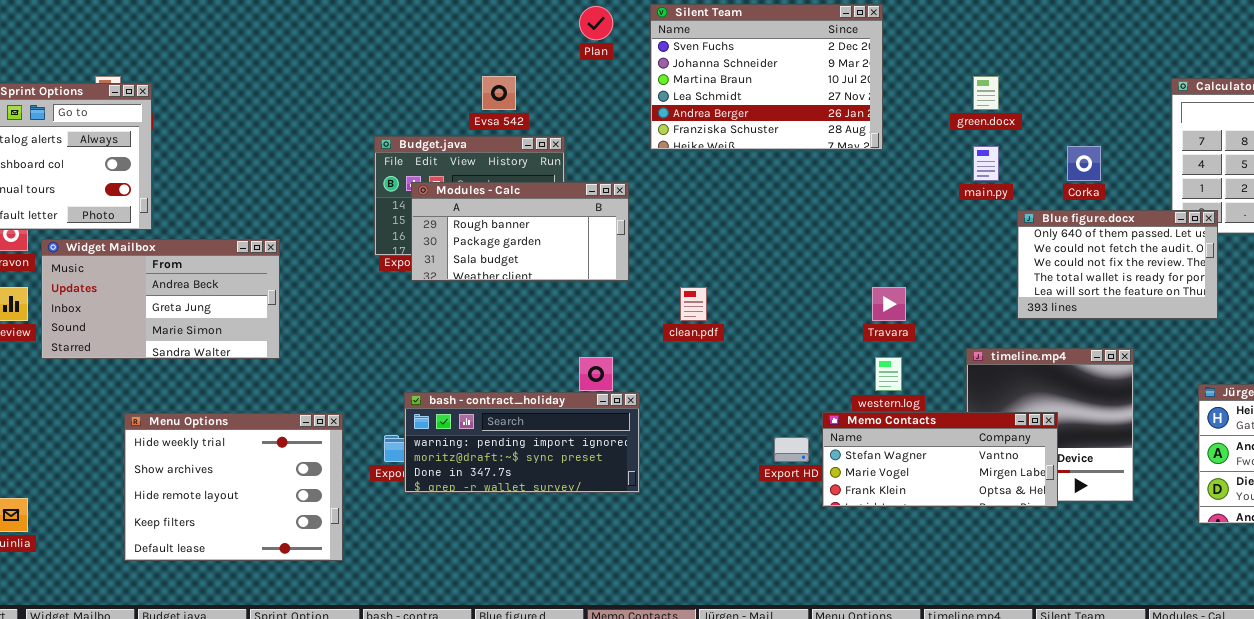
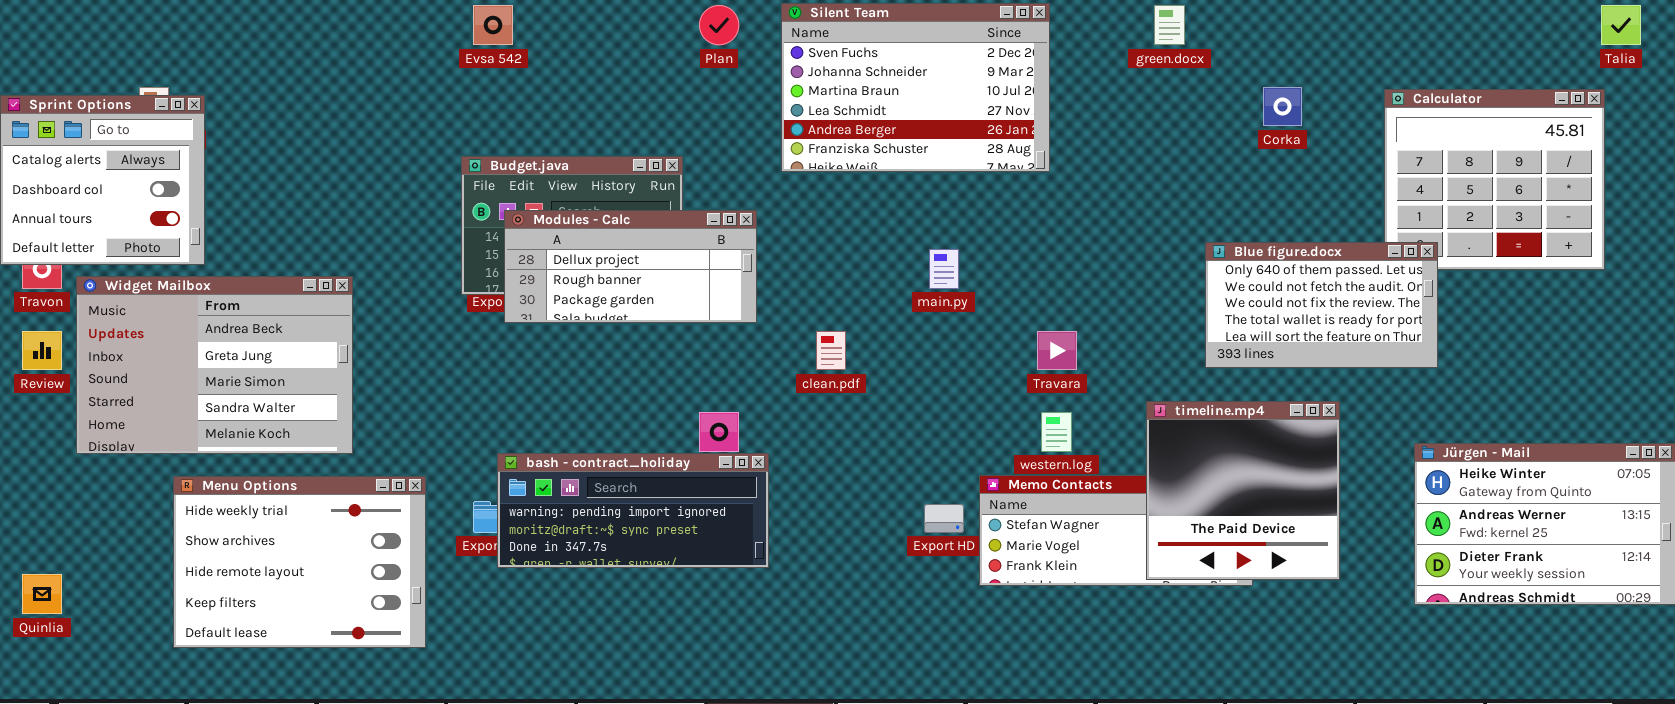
Evsa 542: [482,76,516,110] -> [473,5,513,45], moved
green.docx: [973,76,999,110] -> [1154,5,1185,45], moved
main.py: [973,146,999,181] -> [929,249,959,289], moved
Corka: [1067,146,1101,181] -> [1263,87,1302,126], moved
Modules - Calc: [411,182,629,281] -> [504,210,757,323], scrolled up 1 row
Widget Mailbox: [41,239,280,359] -> [76,276,353,454], resized
timeline.mp4: [966,348,1134,502] -> [1146,401,1340,580], raised

